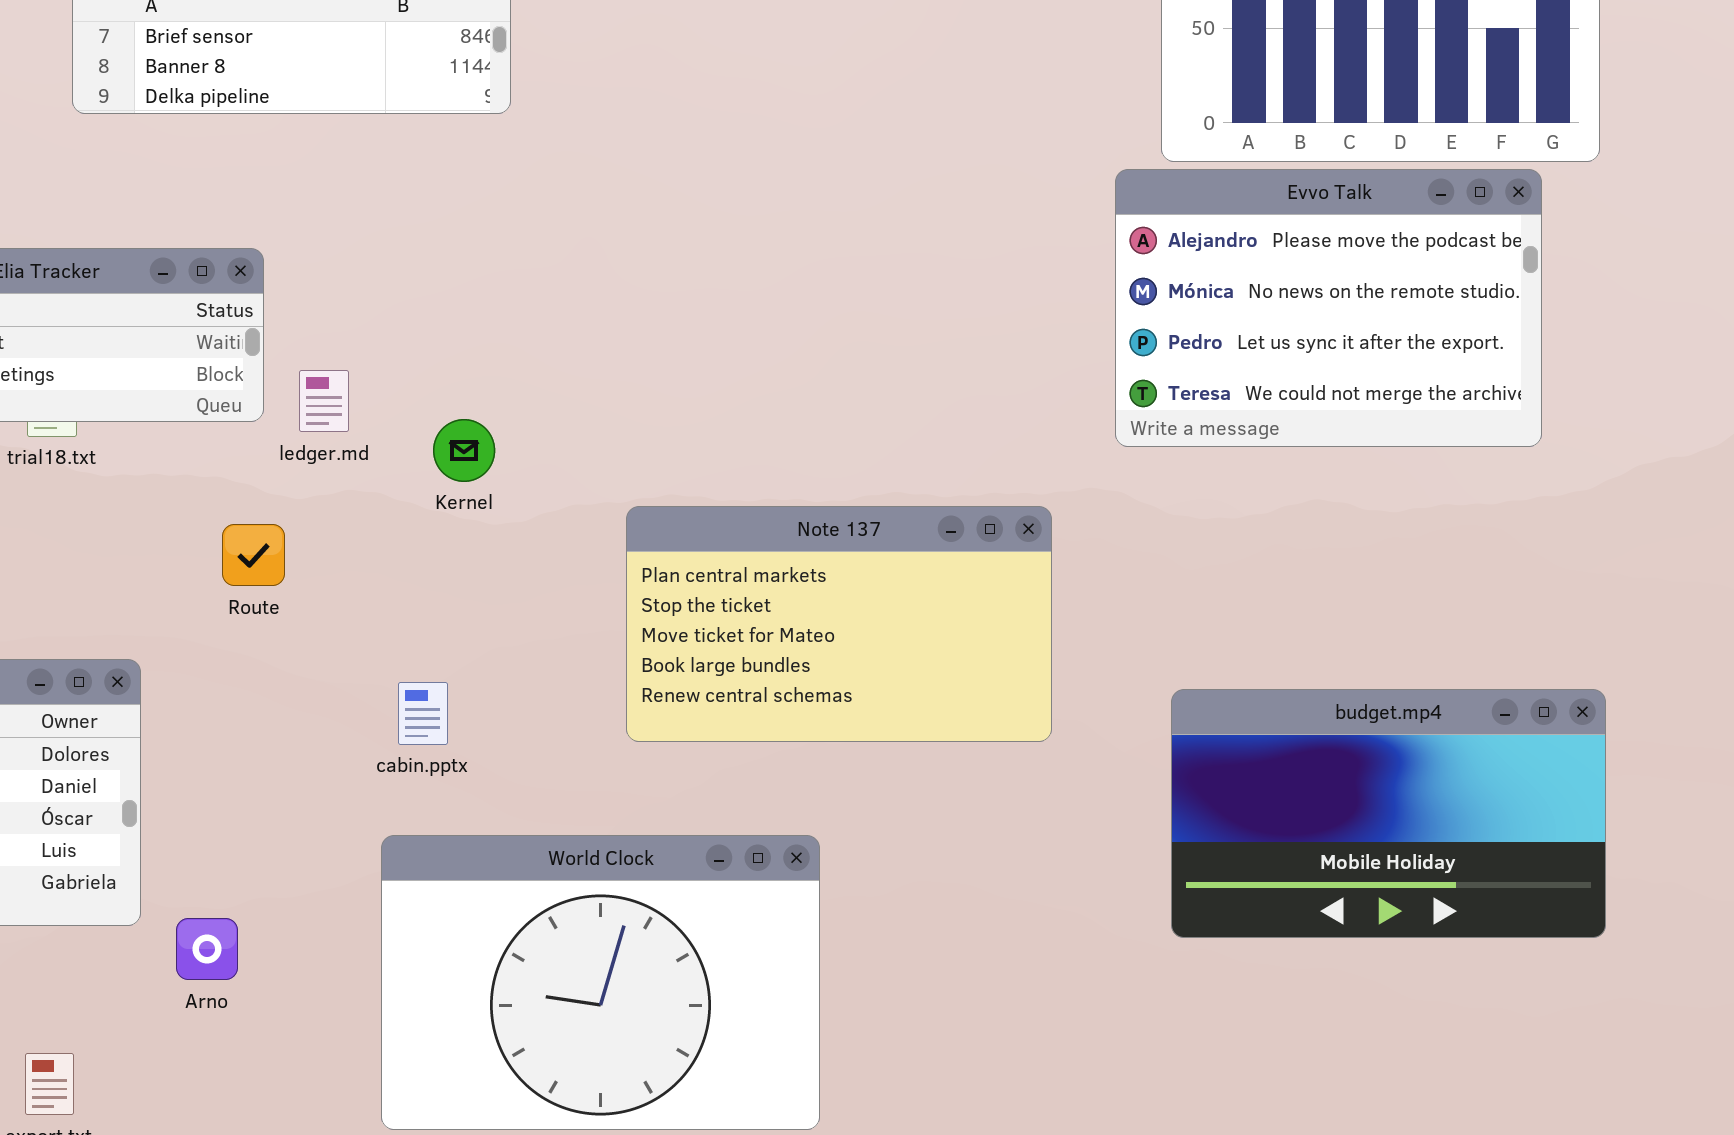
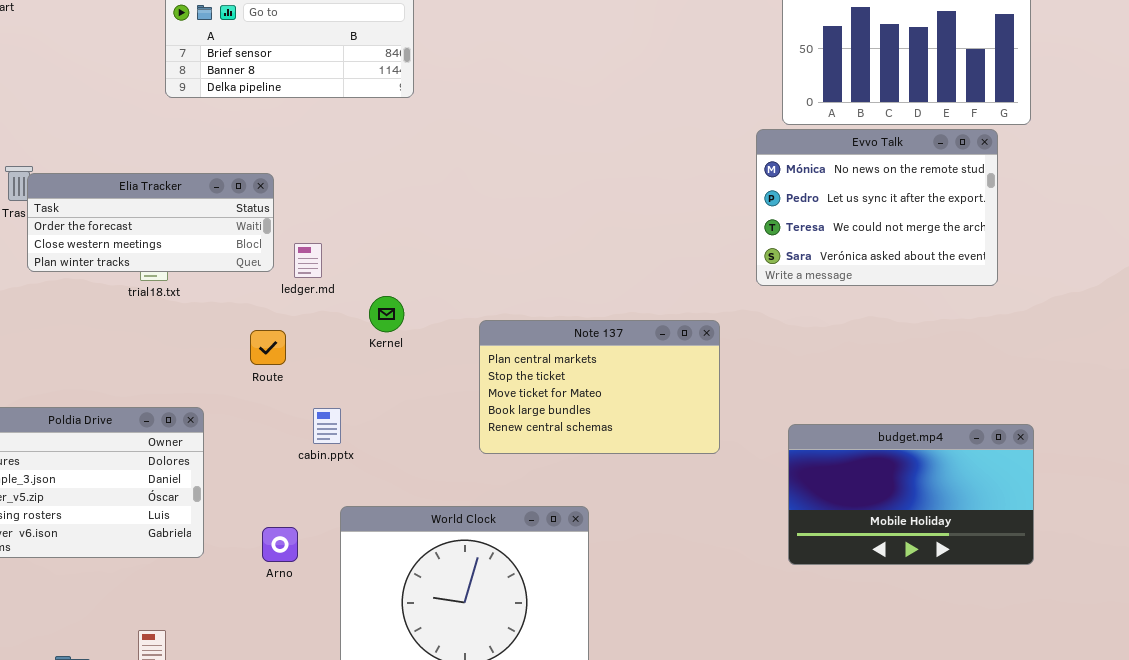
Evvo Talk: [1115,169,1542,447] -> [756,129,998,286], scrolled down 1 row
Kernel: [433,419,495,482] -> [369,296,404,332], moved
cabin.pptx: [398,682,448,745] -> [313,408,341,444], moved
Arno: [176,918,238,980] -> [262,527,298,562], moved

